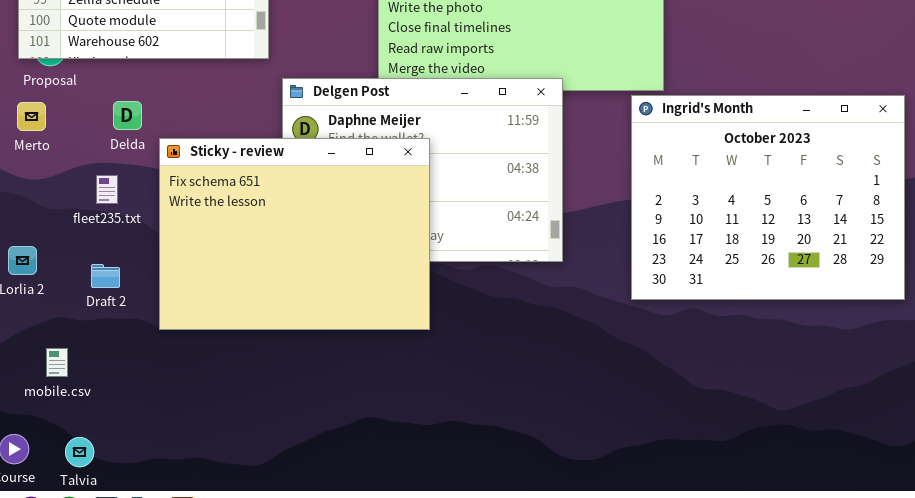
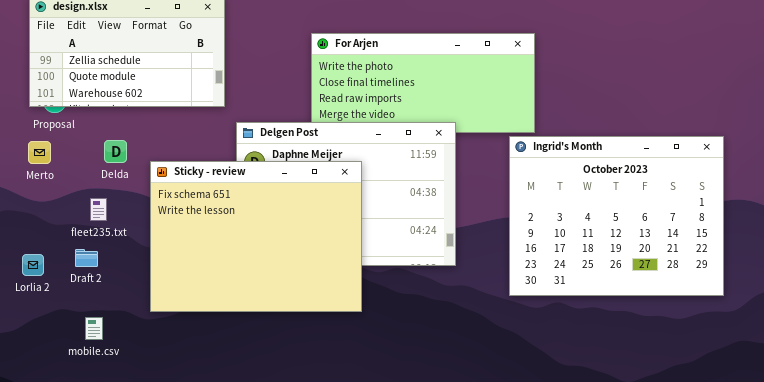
Sticky - review: [159,138,430,330] -> [150,161,362,312], moved
Draft 2: [91,264,120,288] -> [75,249,98,267], moved
mobile.csv: [46,348,68,377] -> [85,317,103,340], moved

